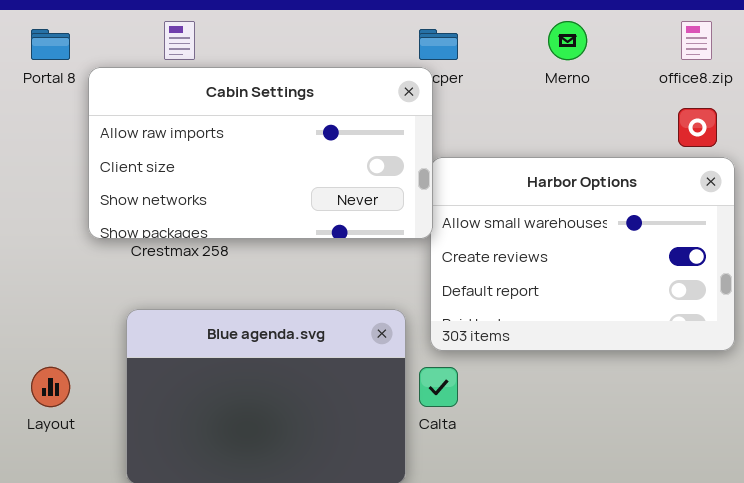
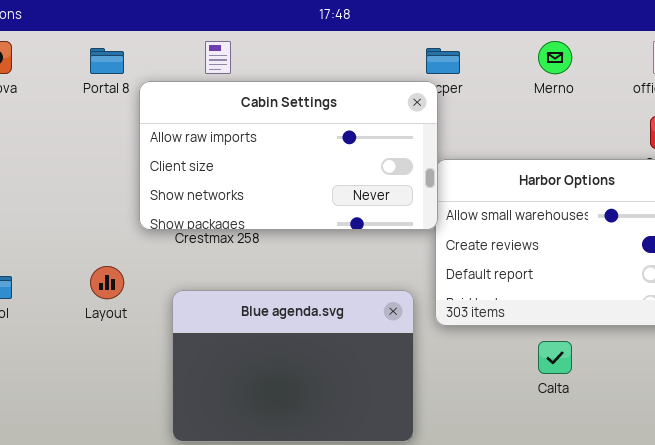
Layout: [31,367,70,407] -> [90,266,124,299], moved
Calta: [419,367,458,407] -> [538,341,572,374], moved

